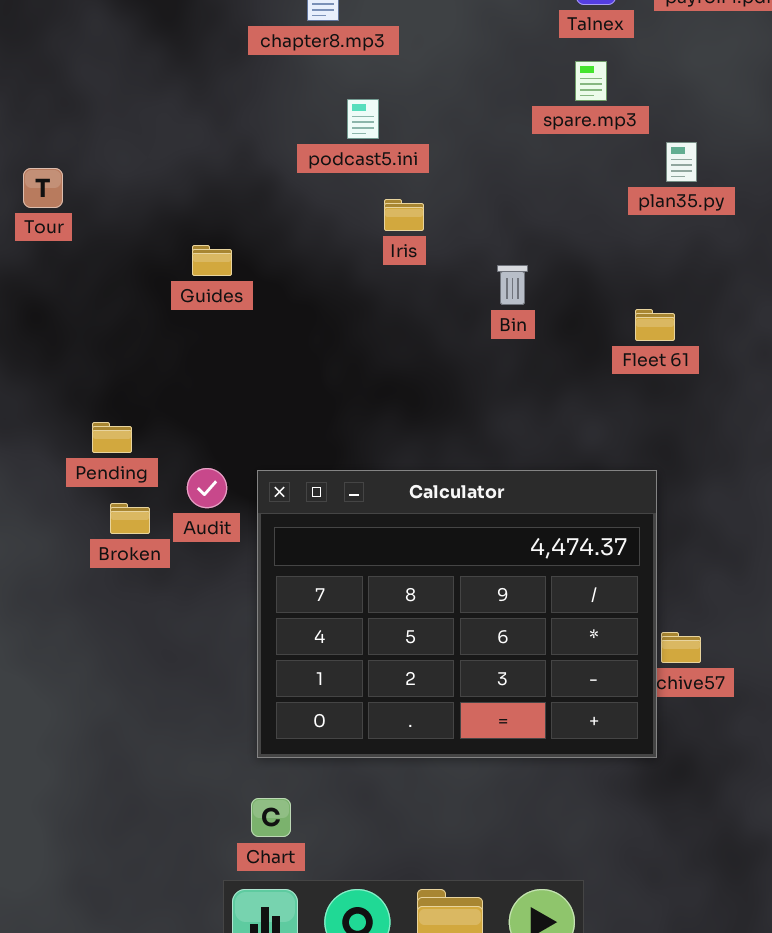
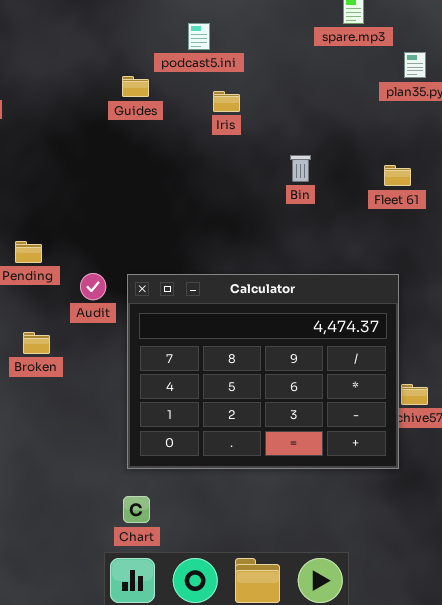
Guides: [192,245,232,276] -> [122,76,149,97], moved
Bin: [497,265,528,305] -> [290,155,311,182], moved
Broken: [110,503,150,534] -> [23,332,50,354], moved

